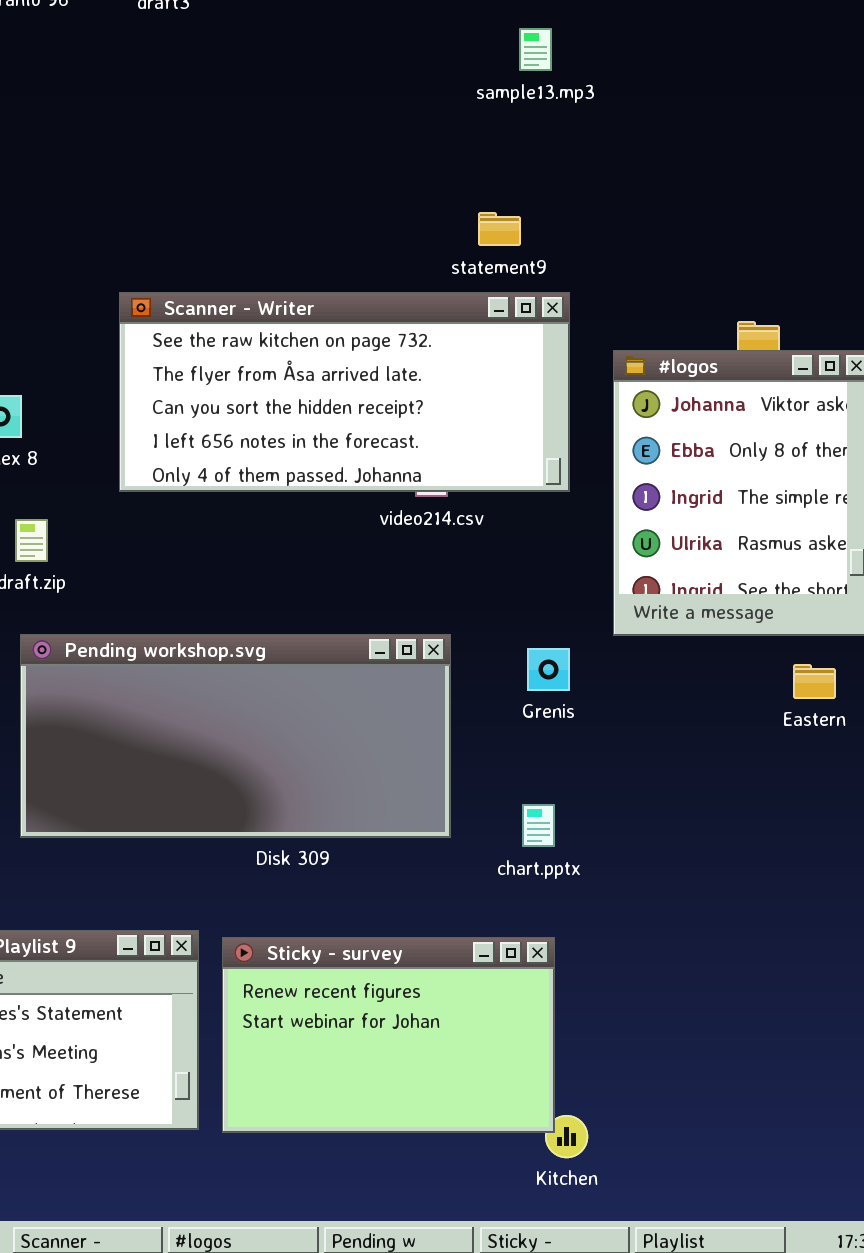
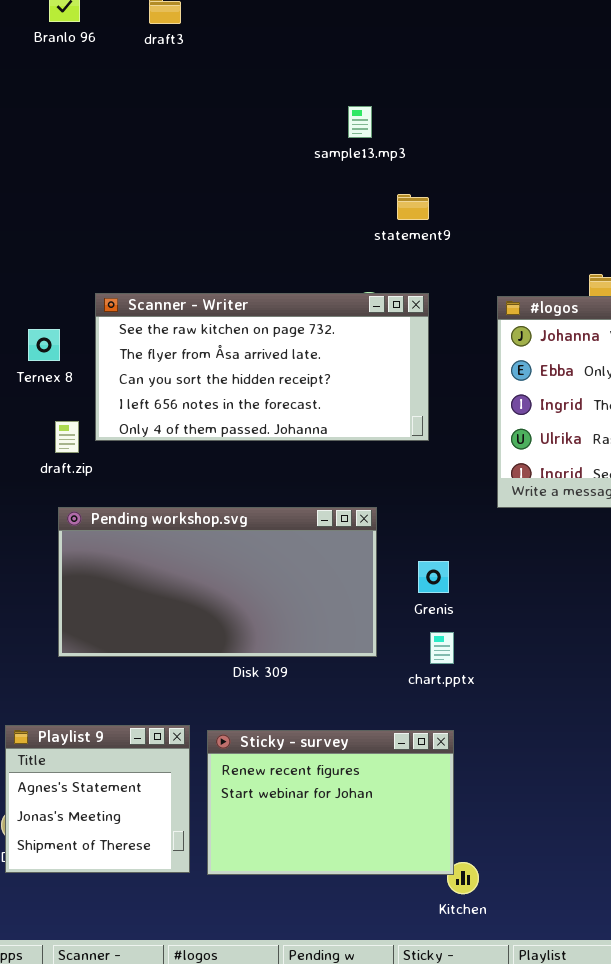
sample13.mp3: [519,28,552,71] -> [348,106,372,138], moved
Scanner - Writer: [119,292,570,492] -> [95,293,429,441], moved
Grenis: [527,648,570,691] -> [418,561,449,593], moved

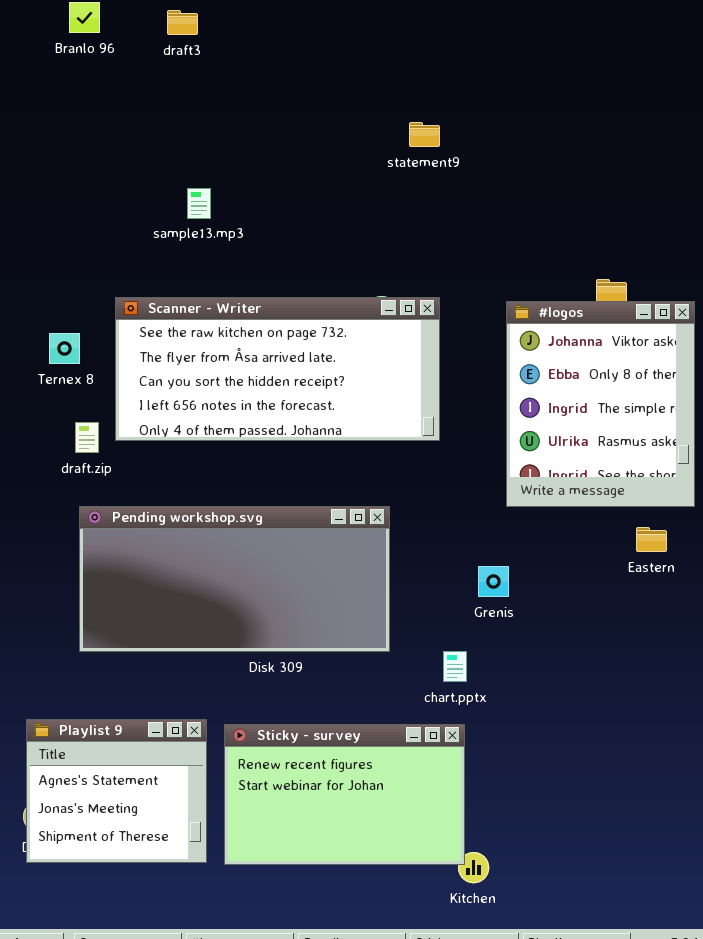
sample13.mp3: [348,106,372,138] -> [187,188,211,219], moved
statement9: [397,194,429,220] -> [409,122,440,147], moved
Grenis: [418,561,449,593] -> [478,566,509,597], moved
chart.pptx: [430,632,454,664] -> [443,651,467,682], moved

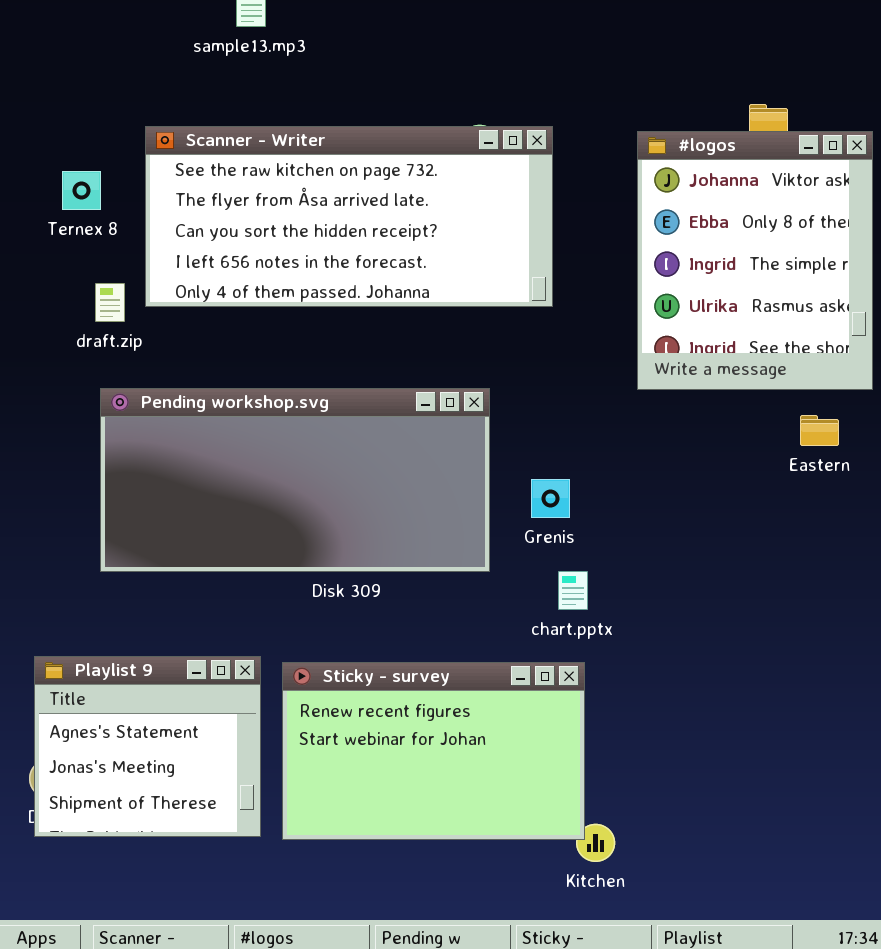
Grenis: [478,566,509,597] -> [531,479,570,518], moved

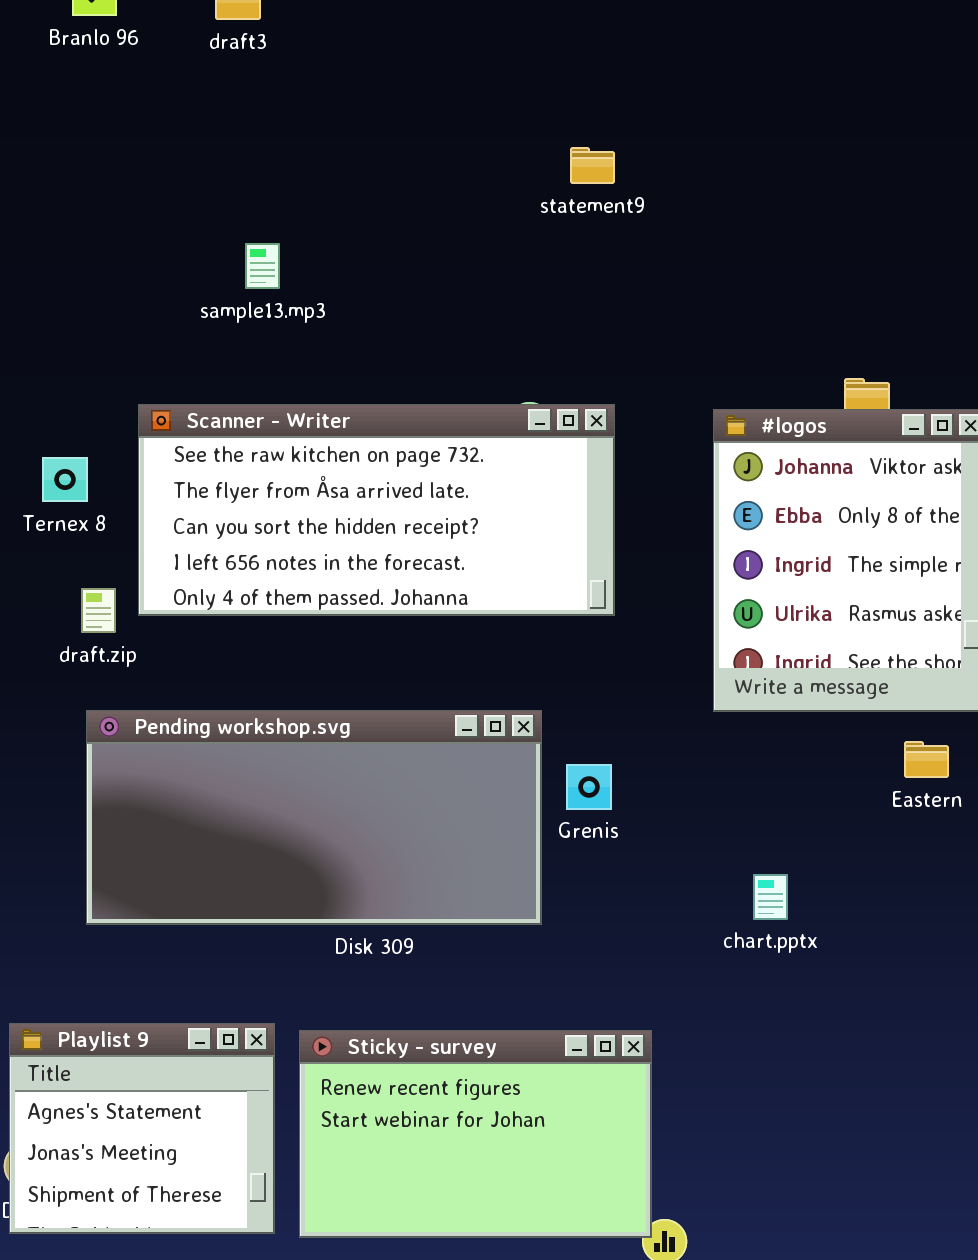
Grenis: [531,479,570,518] -> [566,764,612,810], moved
chart.pptx: [558,571,588,610] -> [753,874,788,920], moved

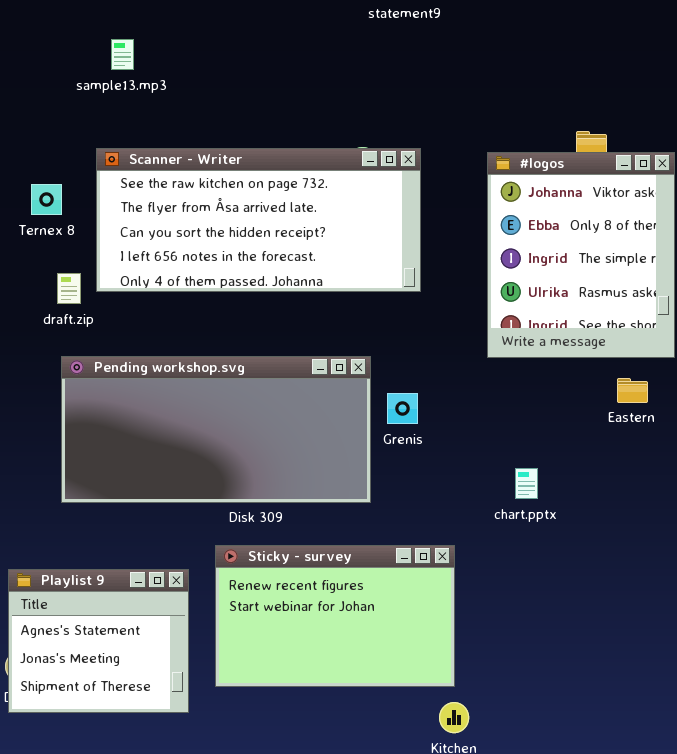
sample13.mp3: [245,243,280,289] -> [111,39,134,70], moved
Sticky - survey: [299,1030,652,1238] -> [215,545,455,687], moved

